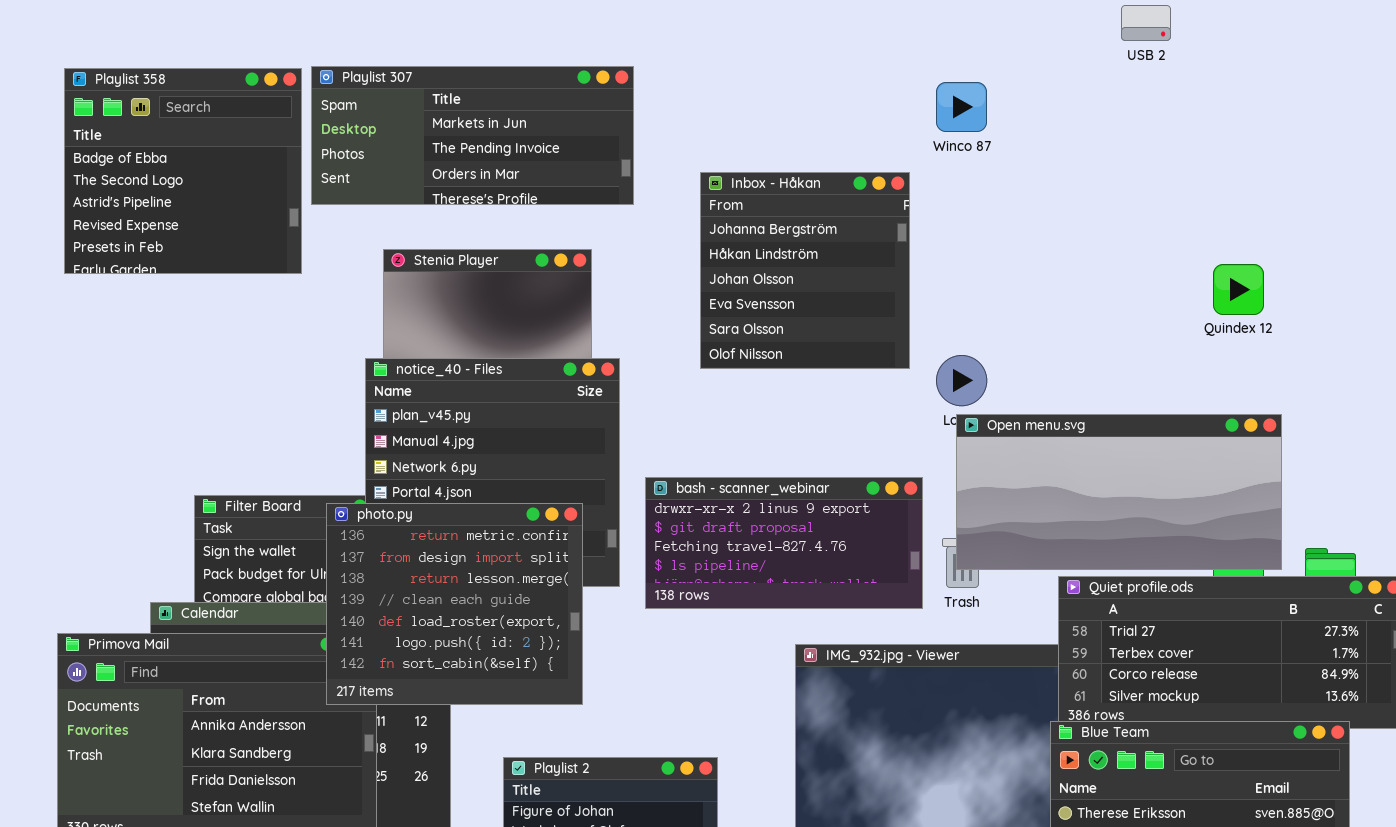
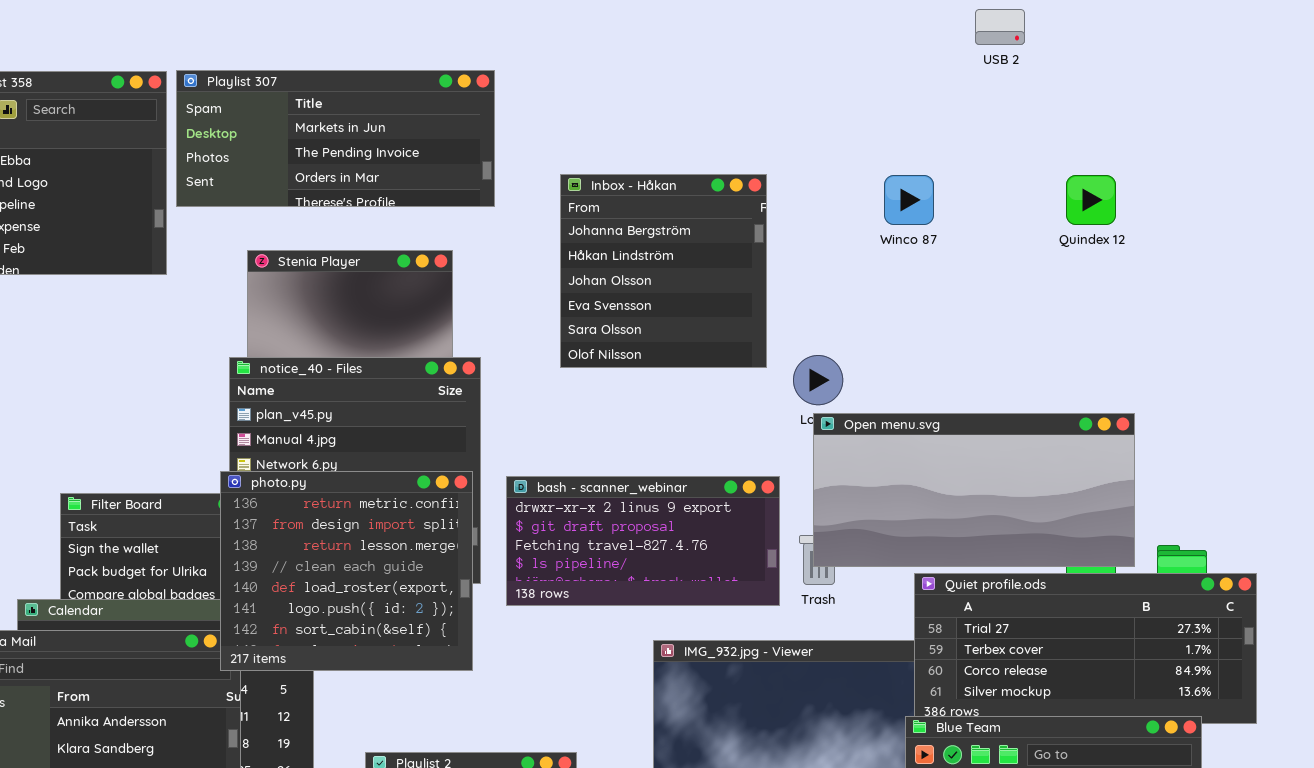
Winco 87: [936,82,987,132] -> [884,175,934,225], moved
Quindex 12: [1213,264,1264,315] -> [1066,175,1116,225], moved
photo.py: [326,503,583,705] -> [220,471,473,671], moved

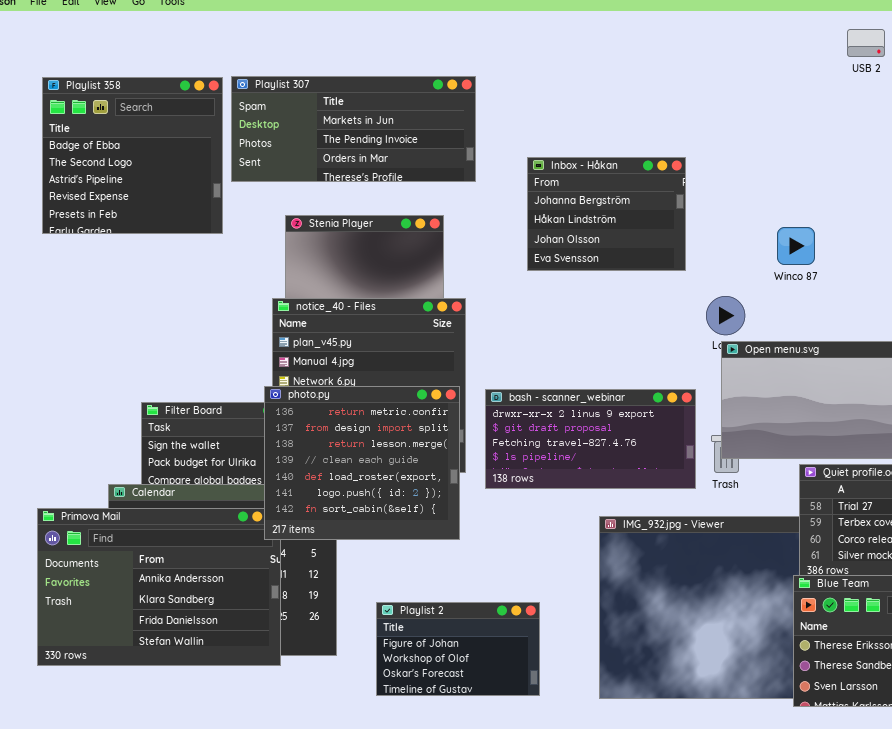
Inbox - Håkan: [560,174,767,368] -> [527,157,686,271], resized
Winco 87: [884,175,934,225] -> [777,227,815,265], moved

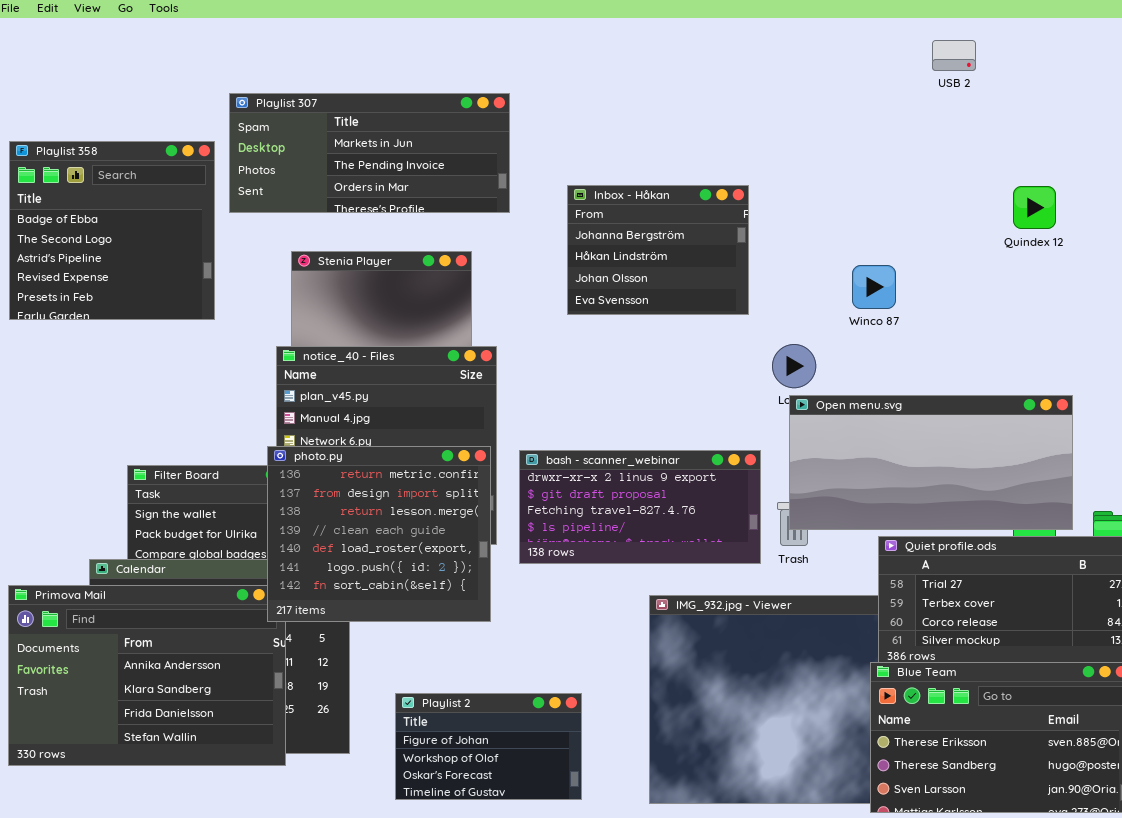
Playlist 358: [42,77,223,234] -> [9,141,215,320], moved

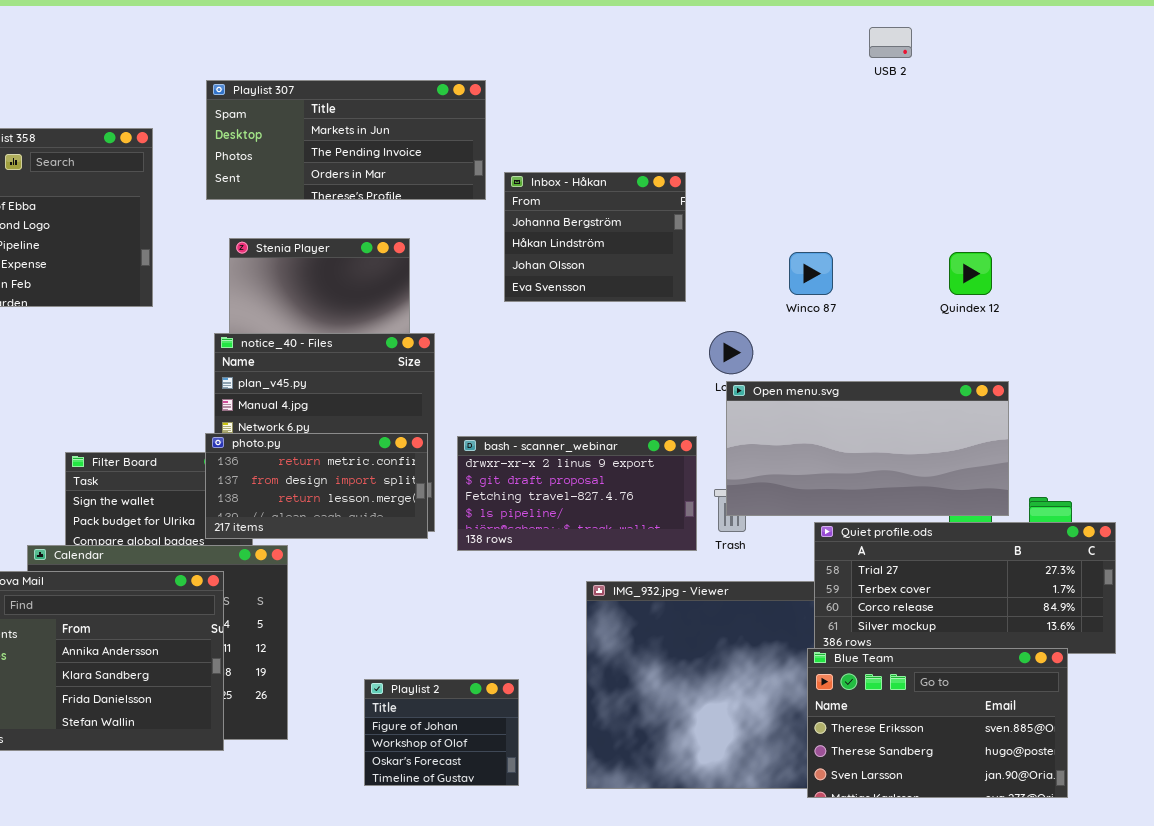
Playlist 307: [229,93,510,213] -> [206,80,486,200], moved
Quindex 12: [1013,186,1056,229] -> [949,252,992,295], moved
photo.py: [267,446,491,622] -> [205,433,428,539], resized
Playlist 2: [395,693,582,800] -> [364,679,519,786], resized

